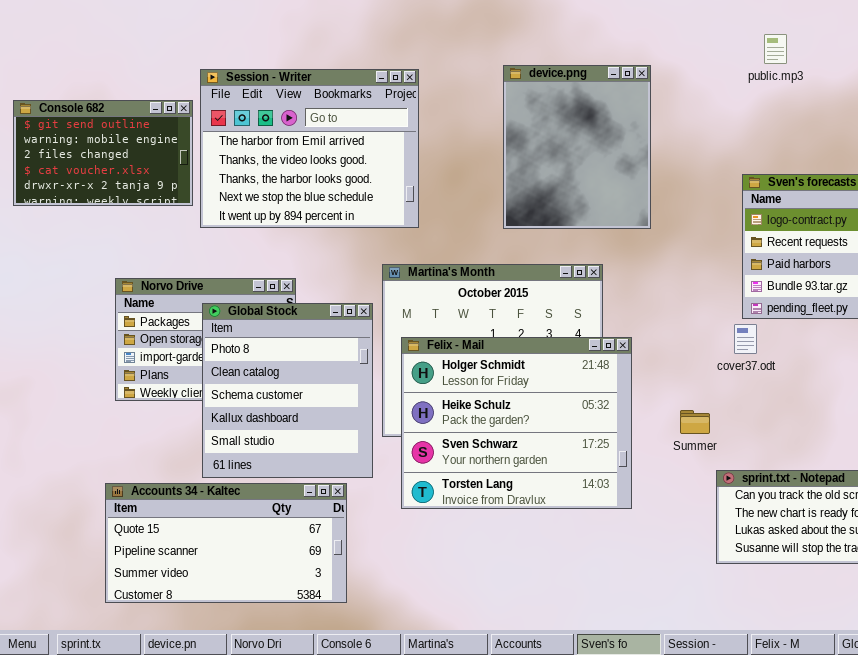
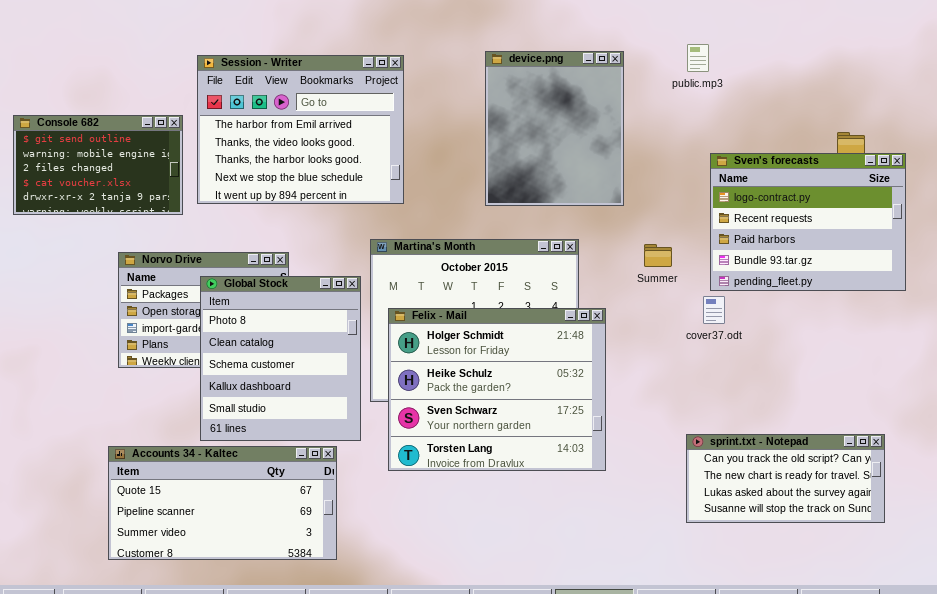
public.mp3: [764,34,787,64] -> [687,44,709,72], moved
Console 682: [13,100,193,206] -> [13,115,183,215], moved
Summer: [680,410,710,434] -> [644,244,672,267], moved

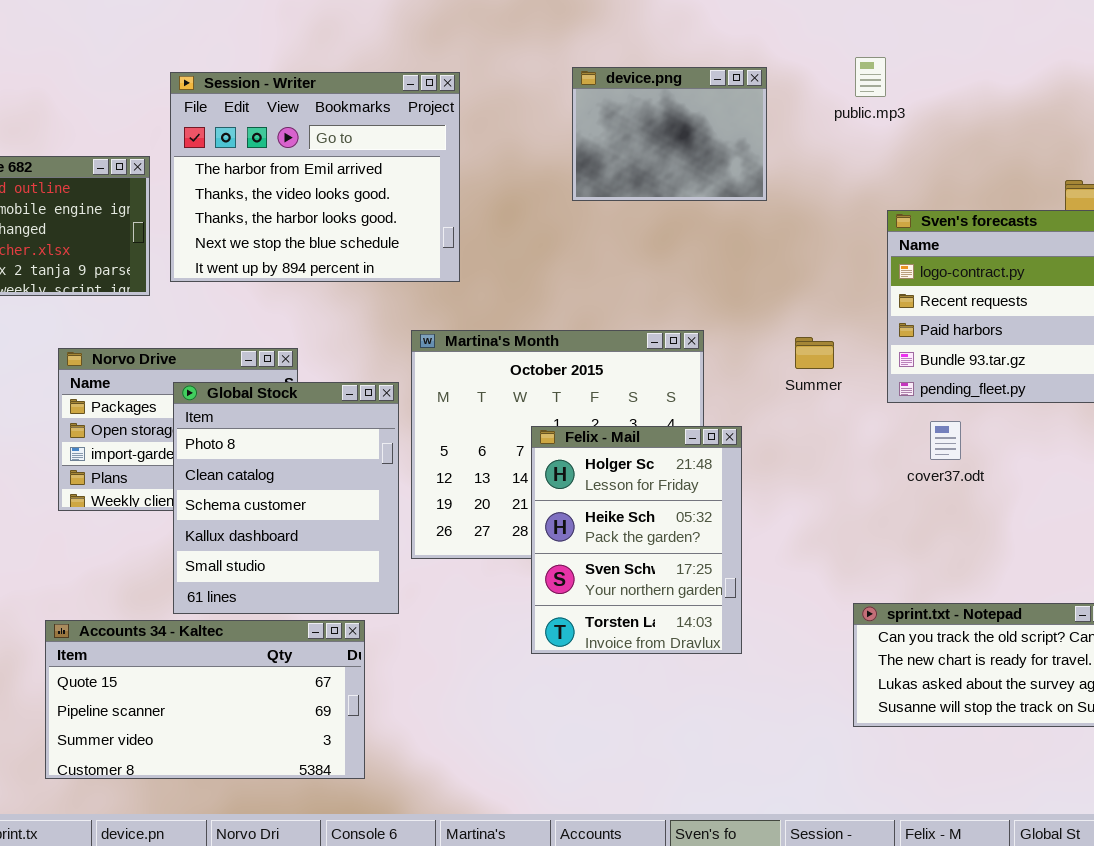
device.png: [485,51,624,206] -> [572,67,767,201], resized
cover37.odt: [703,296,725,324] -> [930,421,961,460], moved
Felix - Mail: [388,308,606,471] -> [531,426,742,654], resized

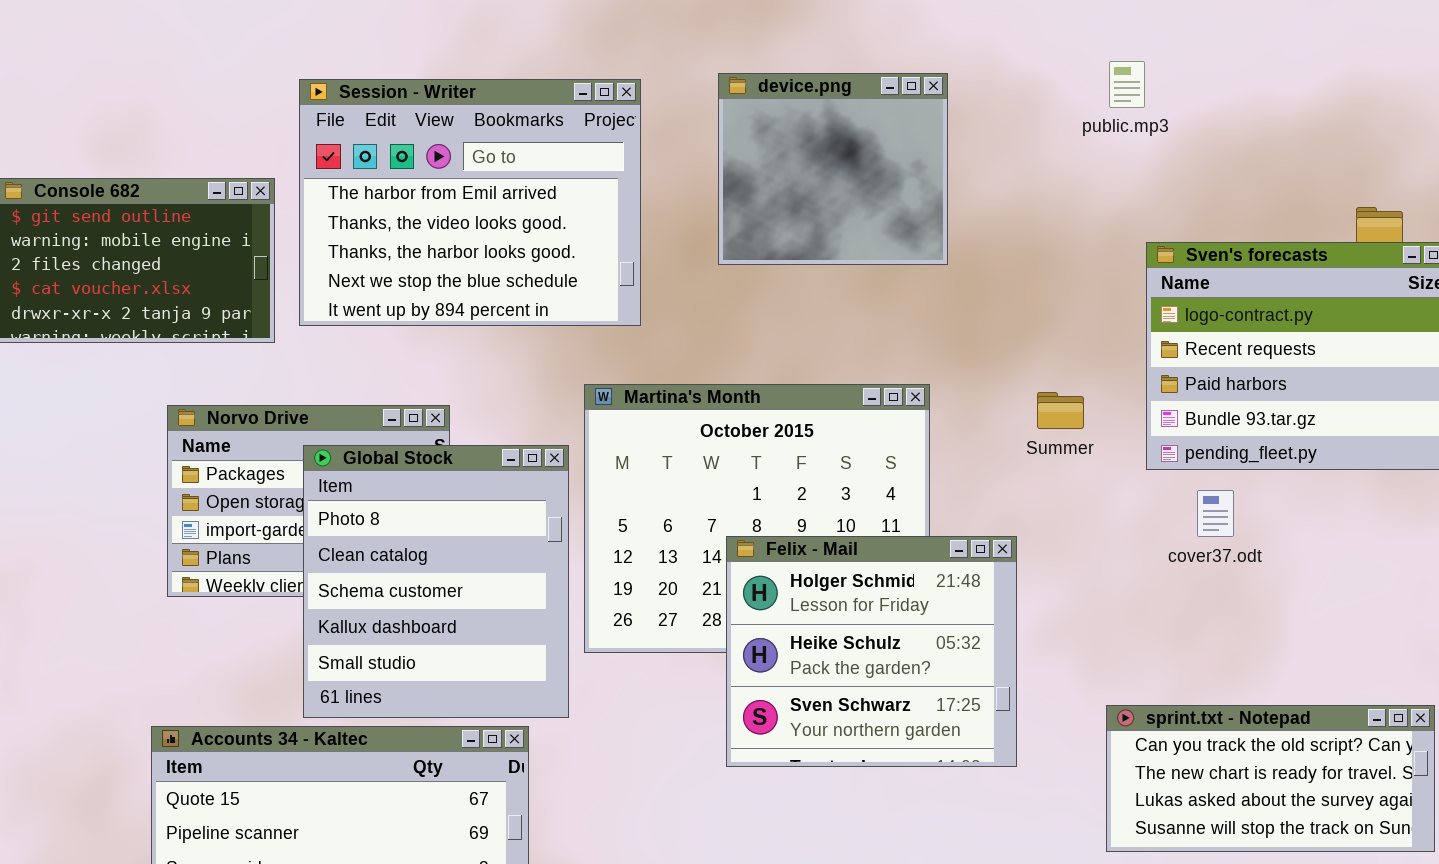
device.png: [572,67,767,201] -> [718,73,948,265], moved, resized
Felix - Mail: [531,426,742,654] -> [726,536,1017,767], resized

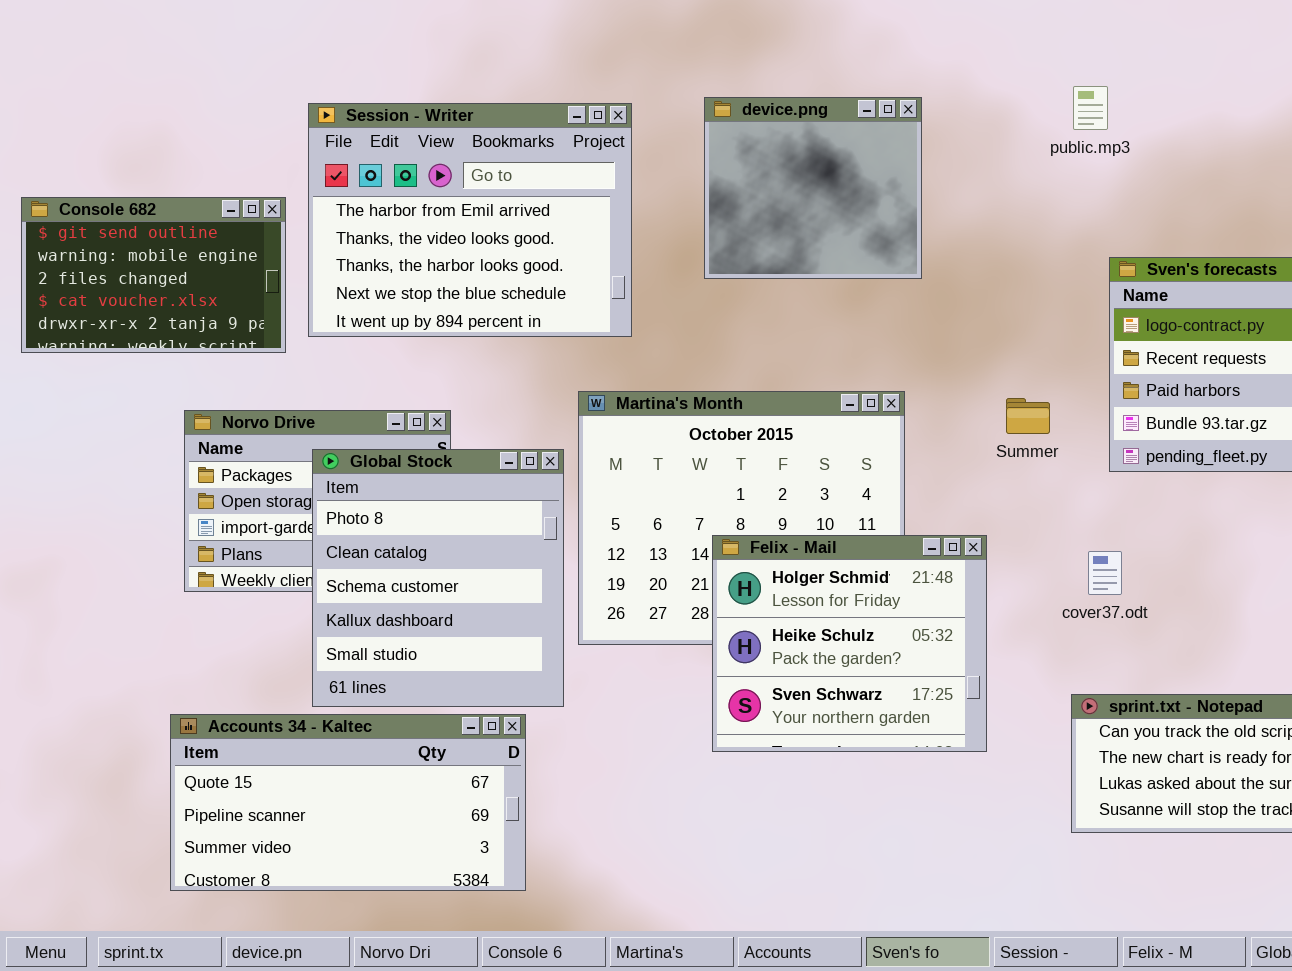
cover37.odt: [1197,490,1234,537] -> [1088,551,1122,595], moved

